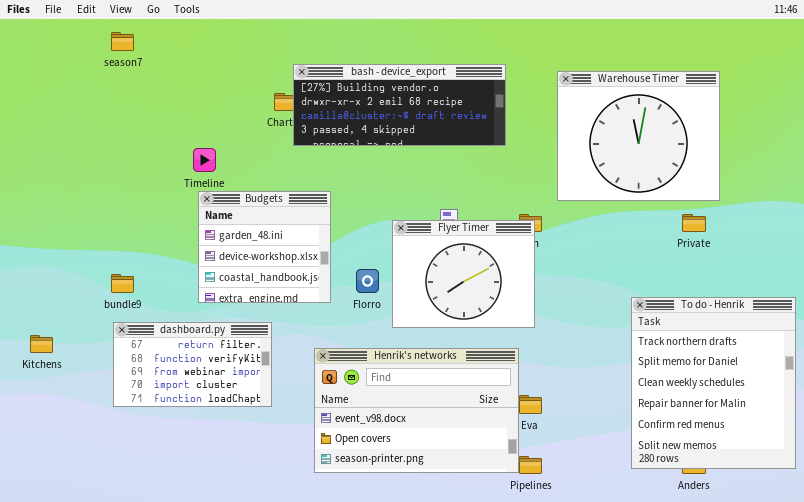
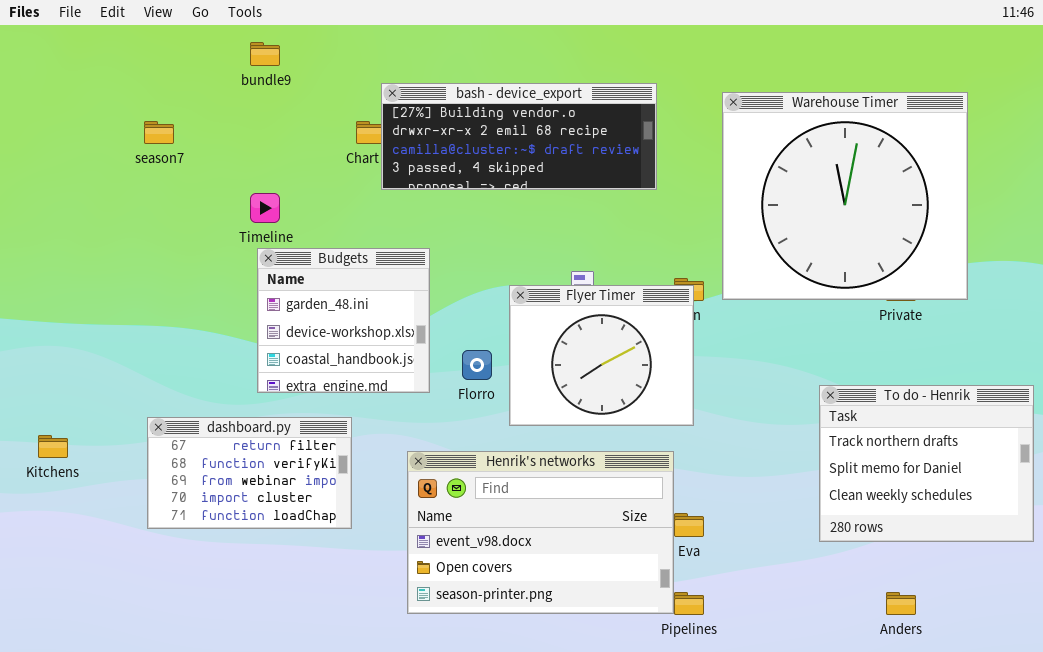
season7: [111,32,134,51] -> [144,121,174,144], moved
Warehouse Timer: [557,71,720,201] -> [722,92,968,300], resized
bundle9: [111,274,134,293] -> [250,42,280,66], moved
To do - Henrik: [631,297,796,469] -> [819,385,1034,542], resized

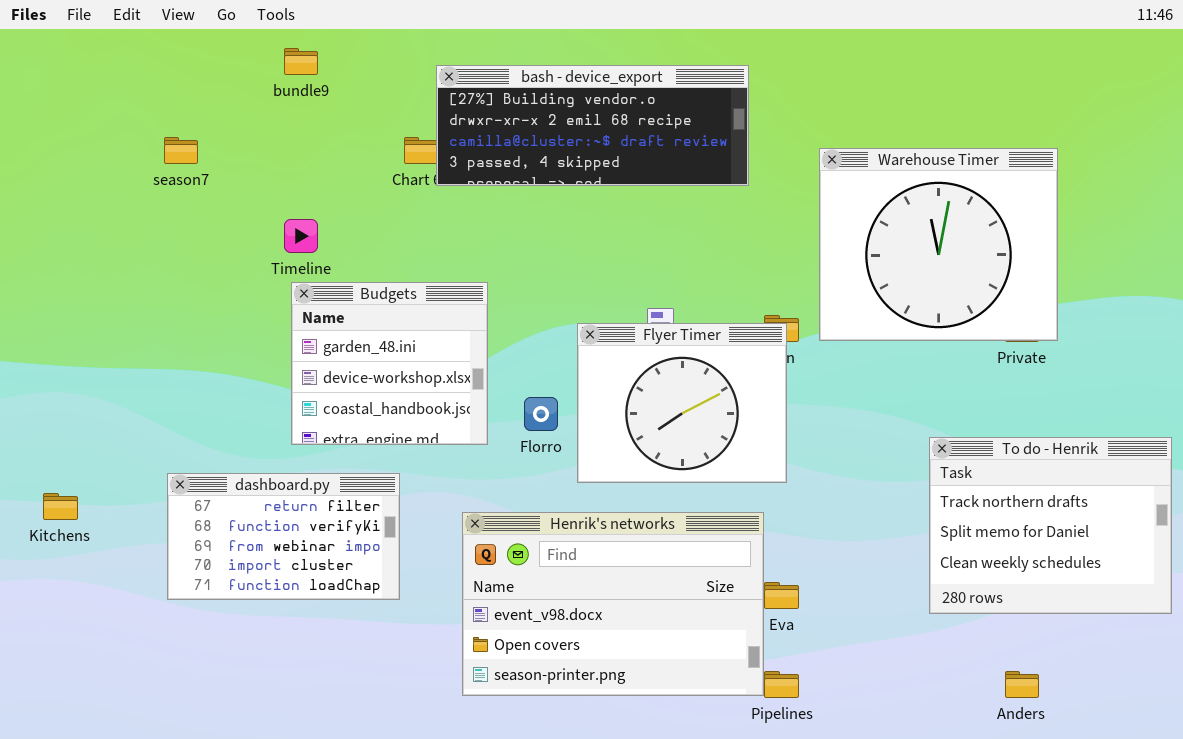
bash - device_export: [381,83,657,190] -> [436,65,749,186], moved
Warehouse Timer: [722,92,968,300] -> [819,148,1058,341], resized

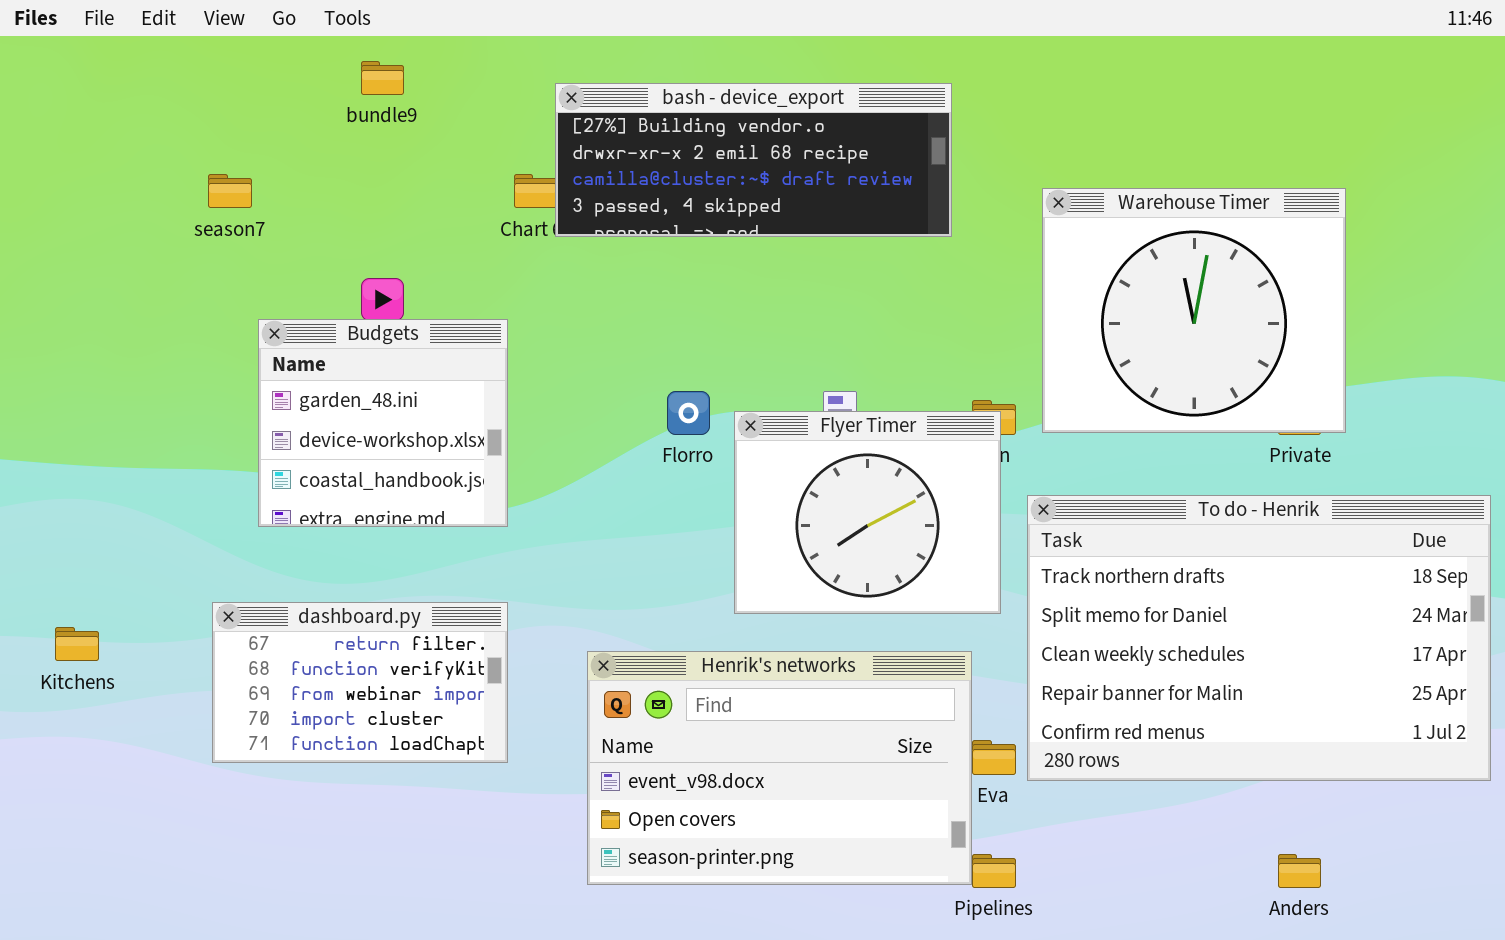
Budgets: [291,282,488,445] -> [258,319,508,527], moved
Florro: [524,397,558,431] -> [667,391,710,435], moved
To do - Henrik: [929,437,1172,614] -> [1027,495,1491,781], resized

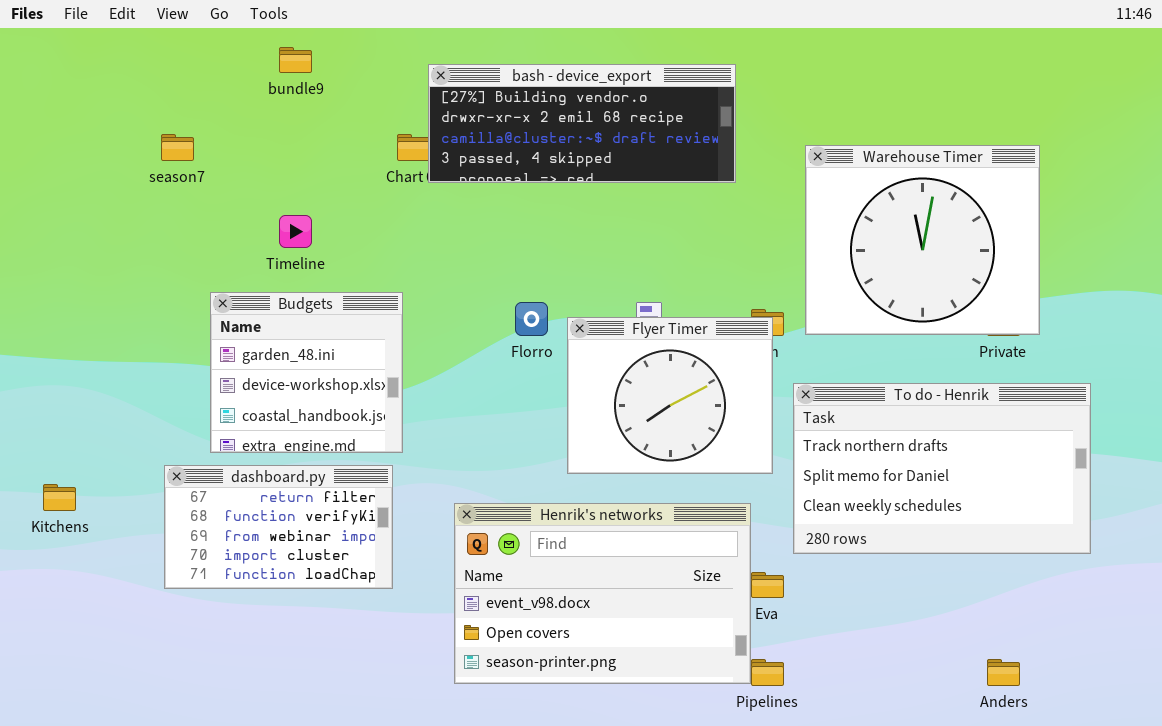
Budgets: [258,319,508,527] -> [210,292,403,453], moved
To do - Henrik: [1027,495,1491,781] -> [793,383,1091,554], resized

